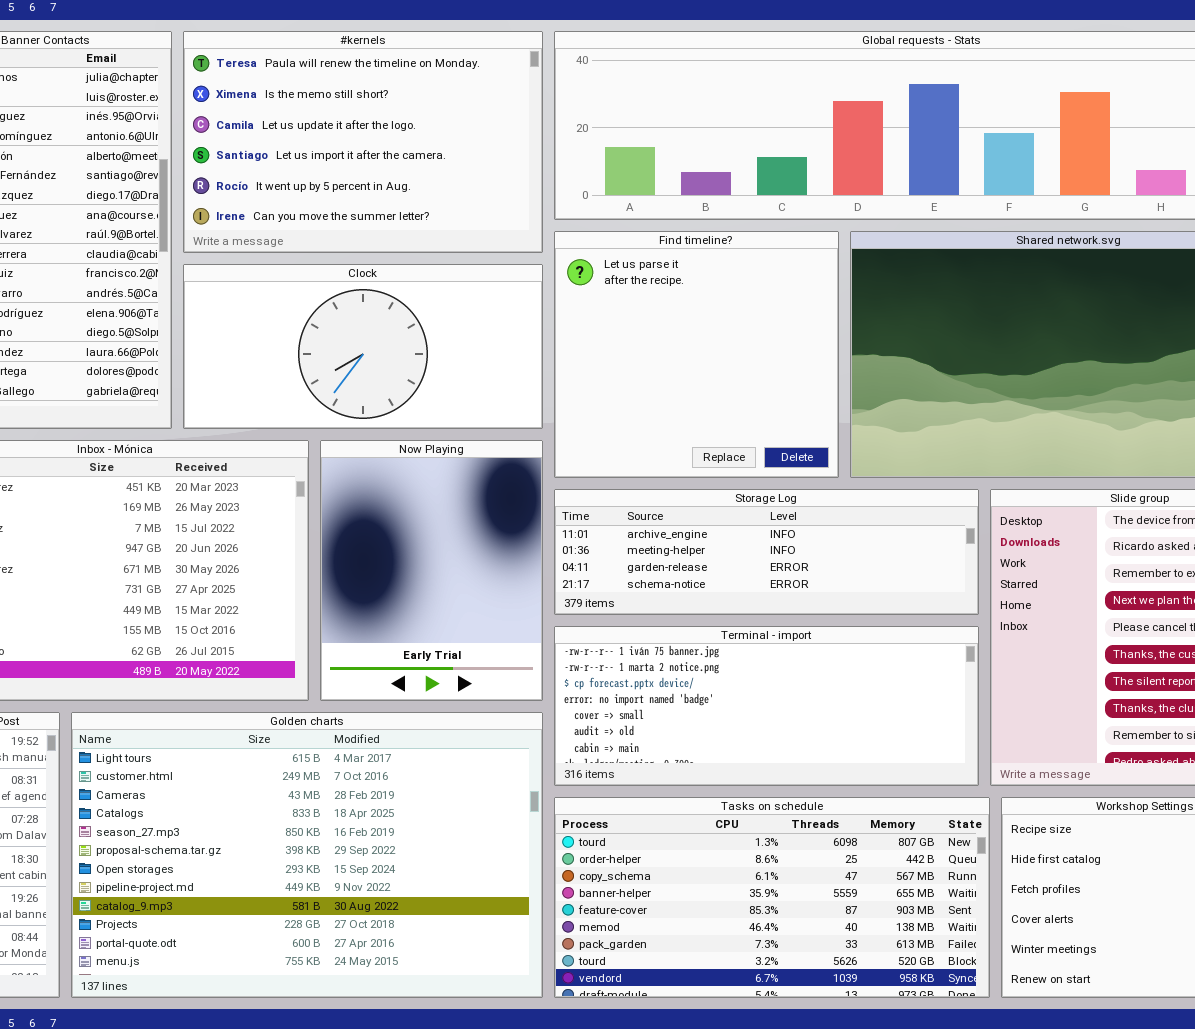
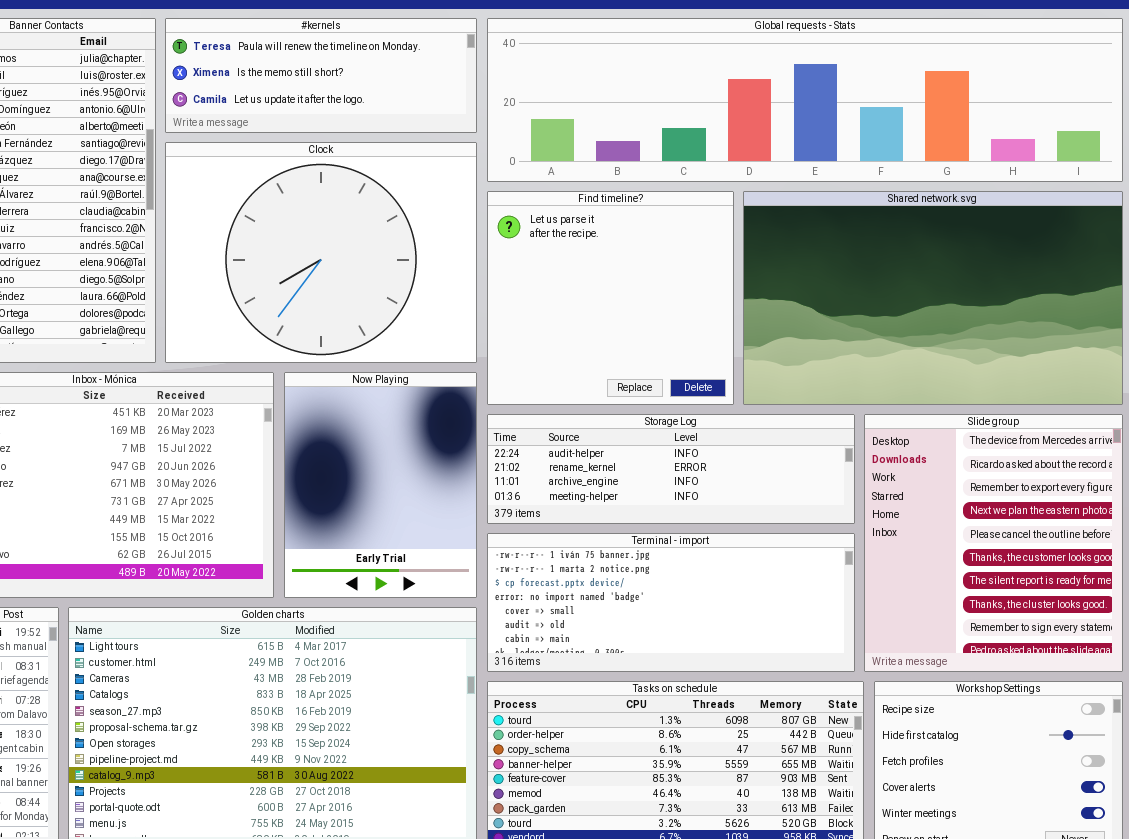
#kernels: [183,31,543,253] -> [165,18,477,133], resized
Clock: [183,264,543,429] -> [165,142,477,363], resized
Storage Log: [554,489,979,615] -> [487,414,855,524], scrolled up 2 rows

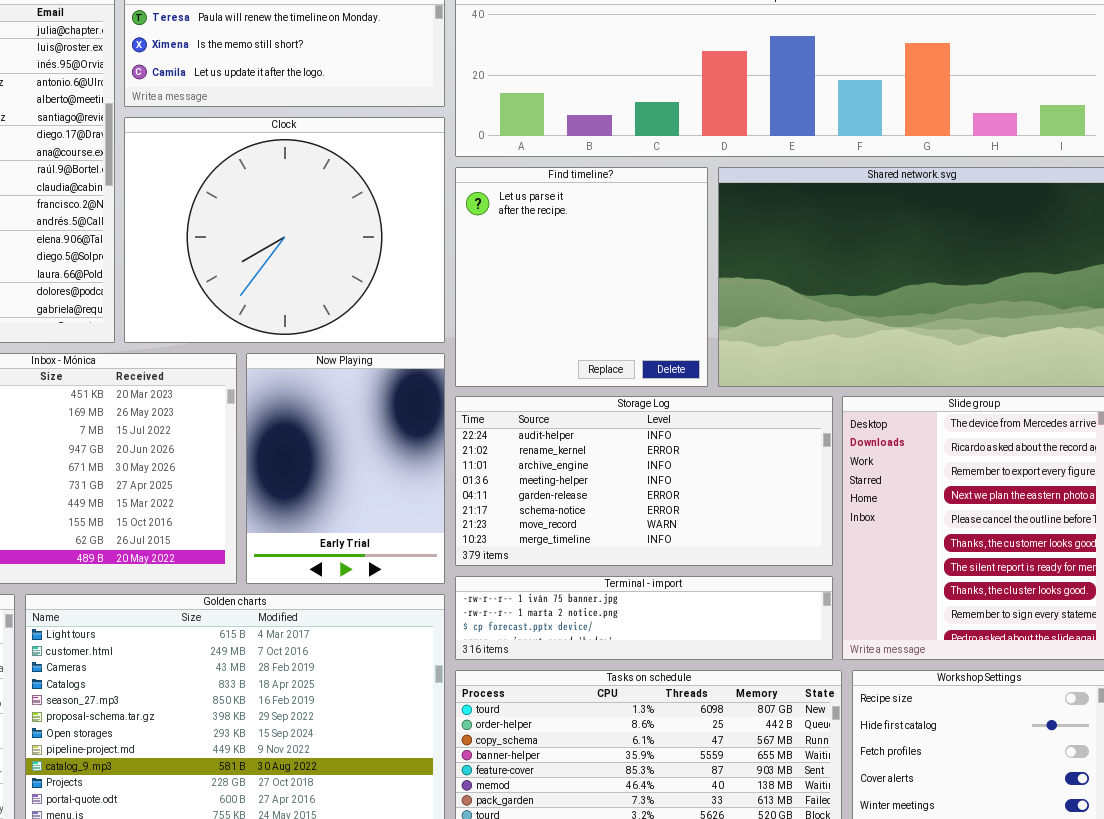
Storage Log: [487,414,855,524] -> [455,396,833,566], resized
Terminal - import: [487,533,855,672] -> [455,576,833,660], resized

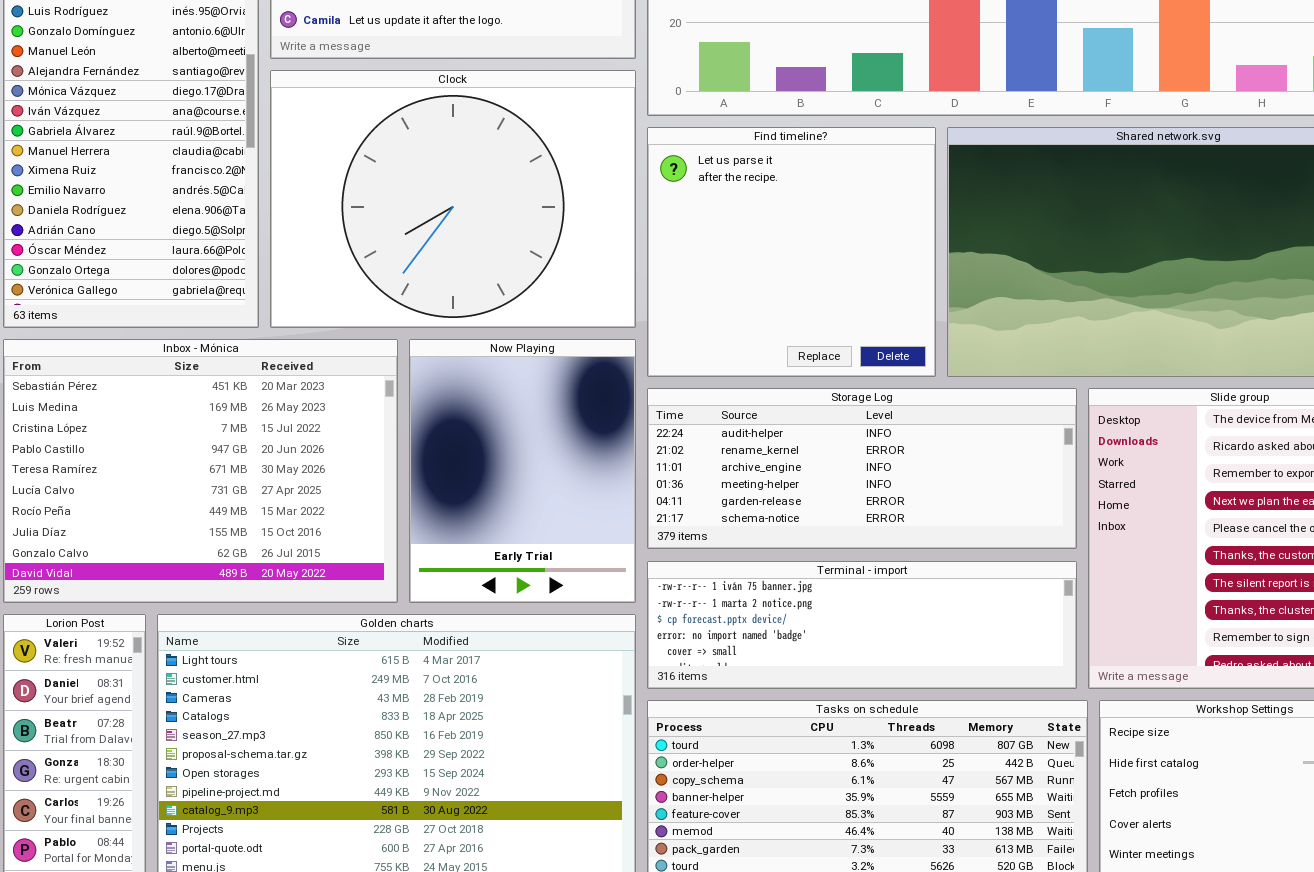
Storage Log: [455,396,833,566] -> [647,388,1077,549], resized
Terminal - import: [455,576,833,660] -> [647,561,1077,689], resized

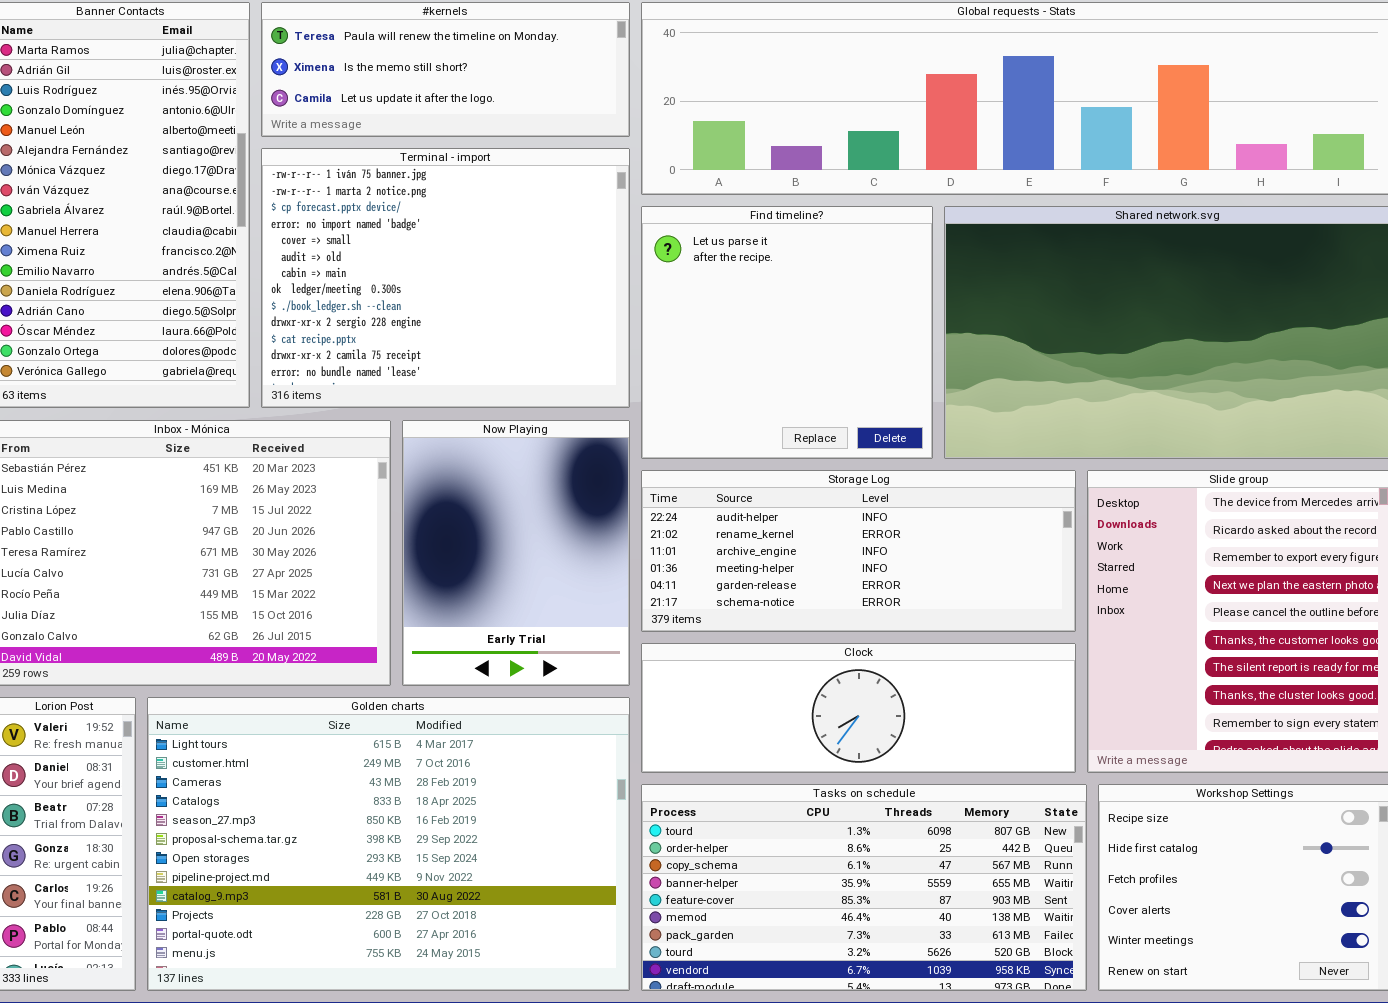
Clock: [270,70,636,328] -> [641,643,1076,773], moved, resized
Terminal - import: [647,561,1077,689] -> [261,148,630,408], moved, resized

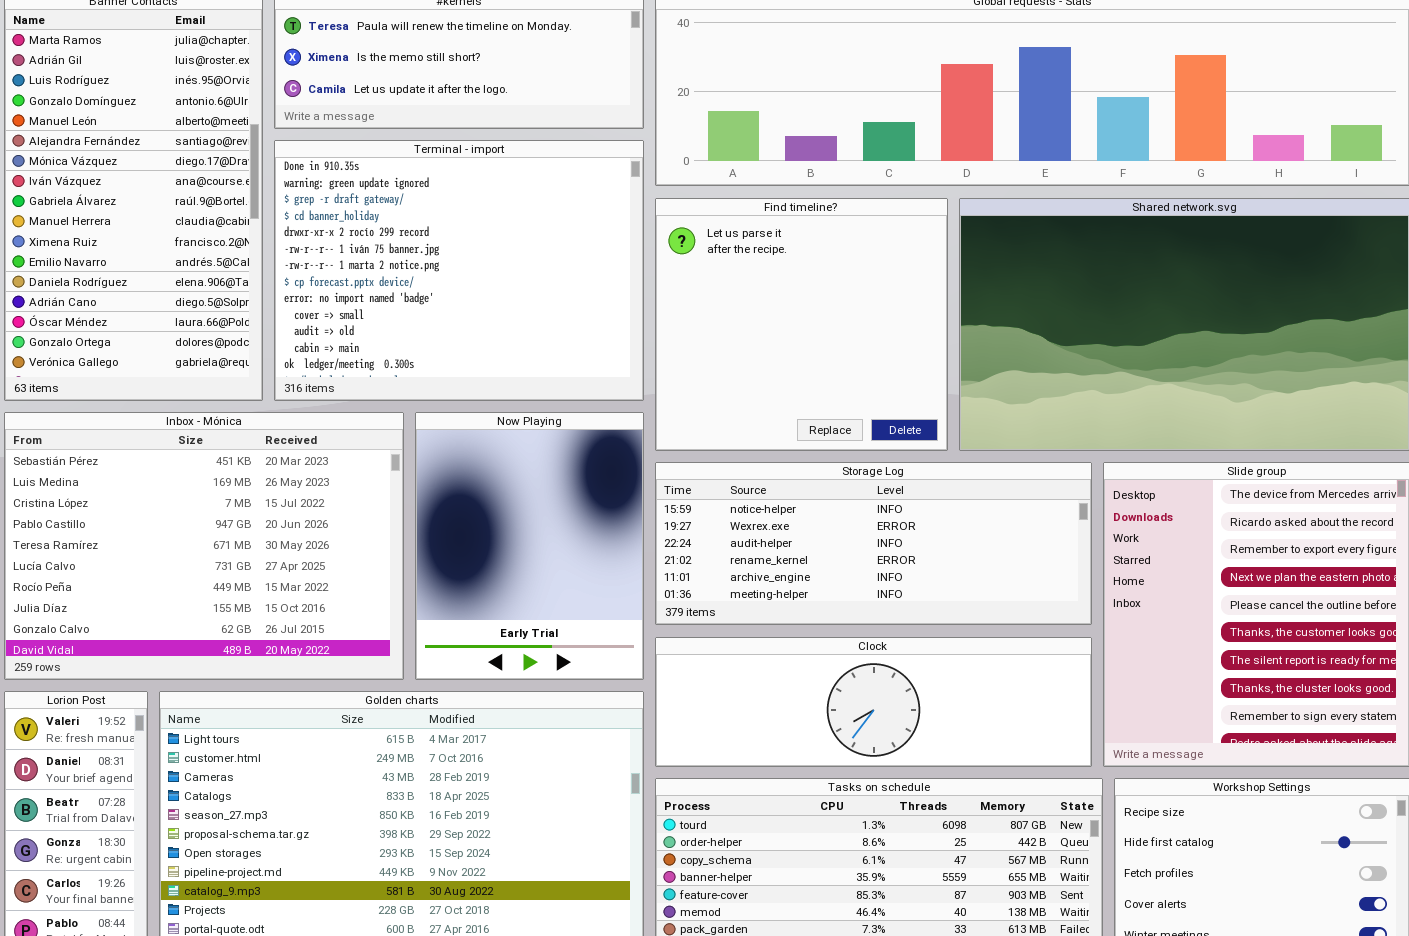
Terminal - import: [261,148,630,408] -> [274,140,644,401], scrolled up 5 rows
Storage Log: [641,470,1076,632] -> [655,462,1092,625], scrolled up 2 rows

